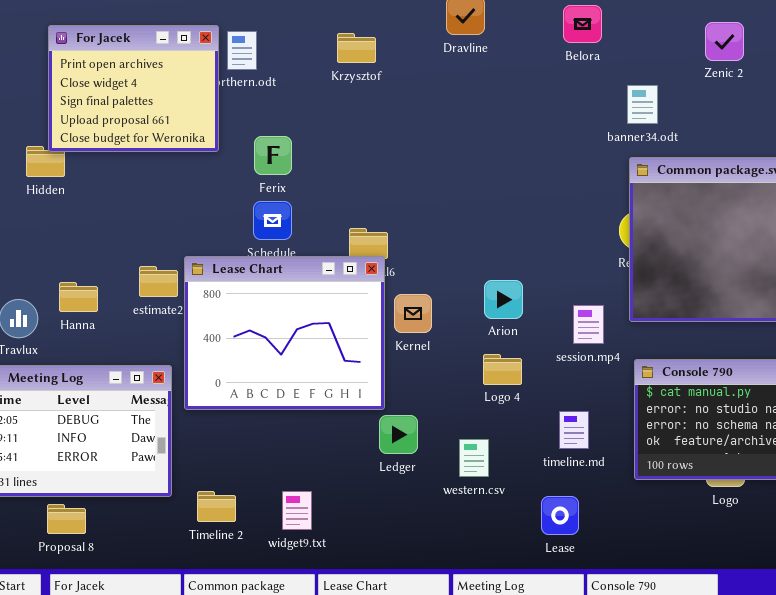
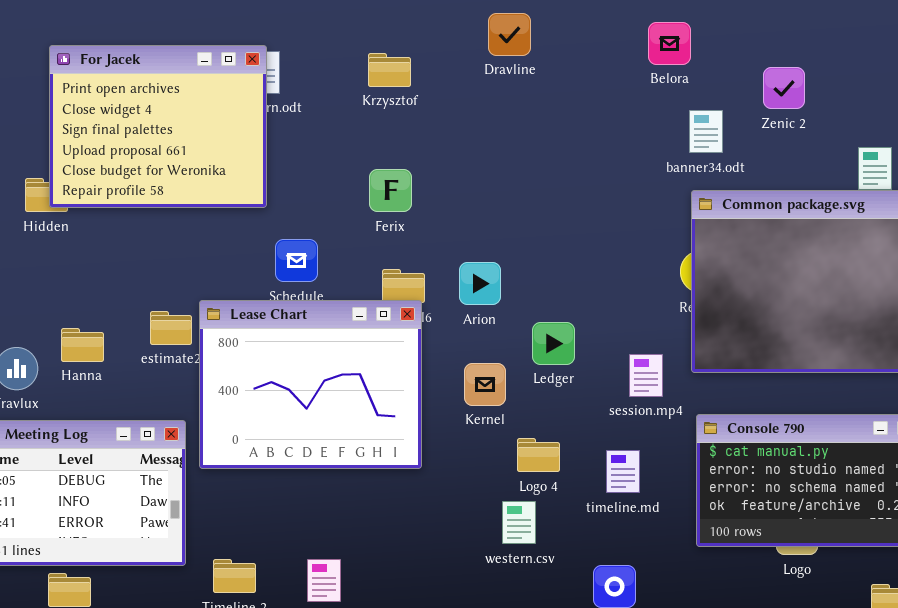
Belora: [563,5,602,43] -> [648,22,691,65], moved
Zenic 2: [705,22,744,61] -> [763,67,805,109], moved
For Jacek: [48,25,219,152] -> [49,45,267,208], resized
Ferix: [254,136,292,175] -> [369,169,412,212], moved
Arion: [484,280,523,319] -> [459,262,501,305], moved
Kernel: [394,294,432,333] -> [464,363,506,406], moved
Logo 4: [483,354,522,385] -> [517,438,560,472], moved
timeline.md: [559,411,589,449] -> [606,450,640,493], moved
Ledger: [379,415,418,454] -> [532,322,575,365], moved

